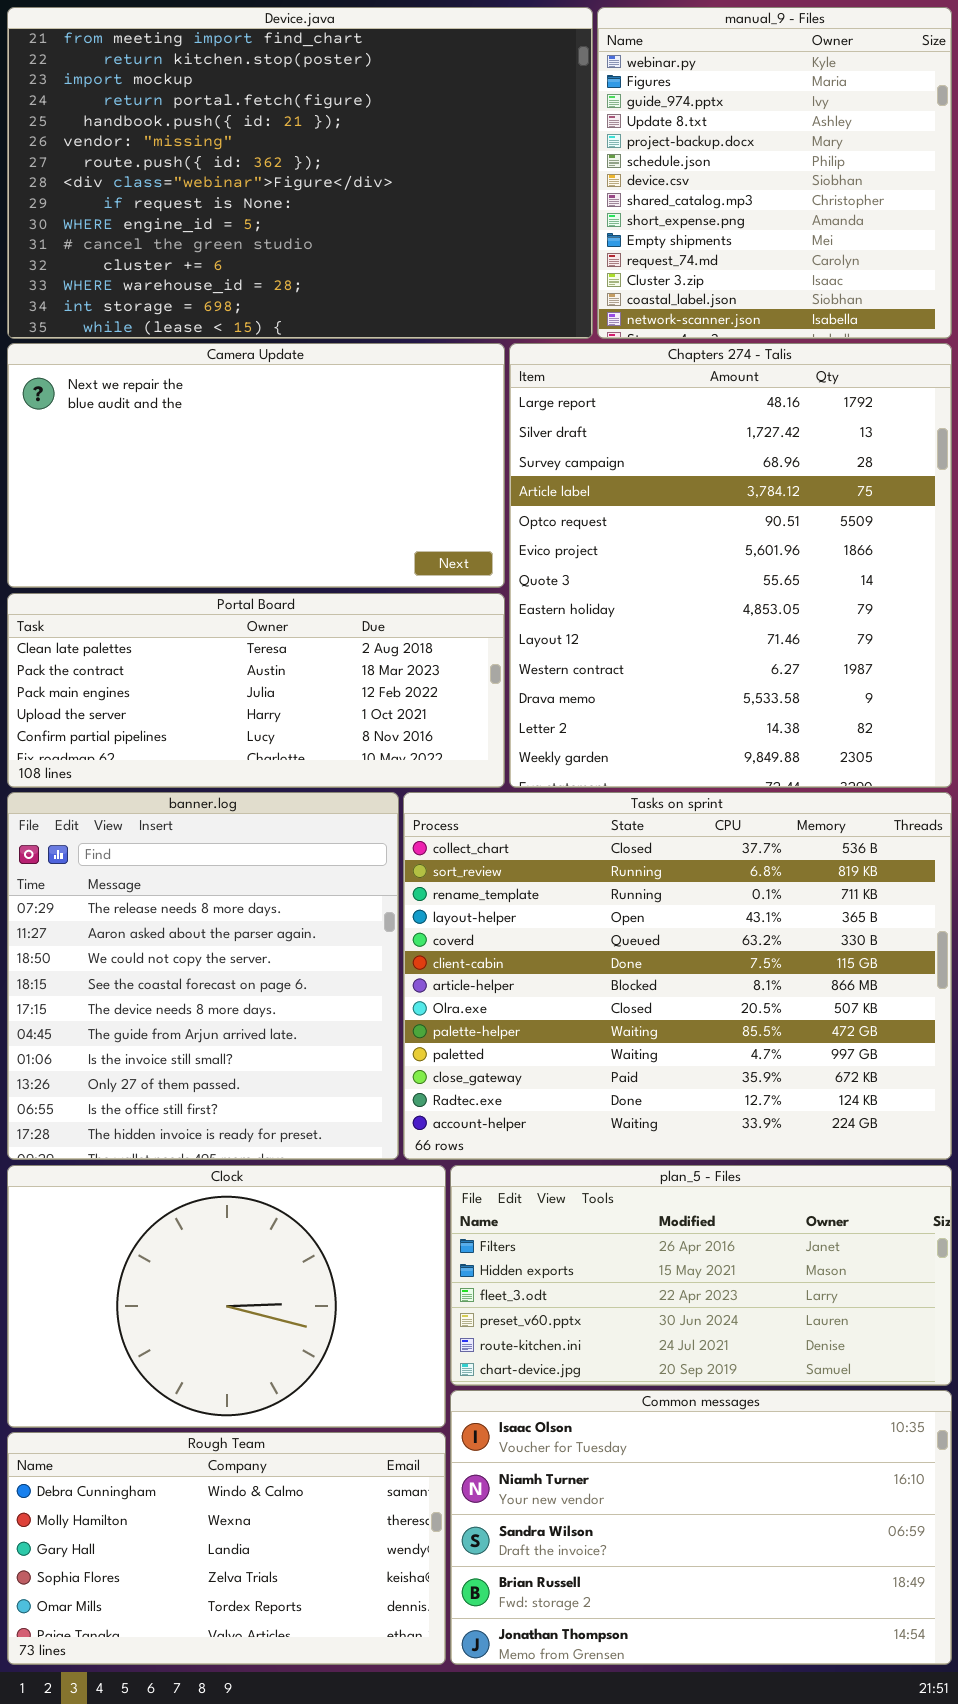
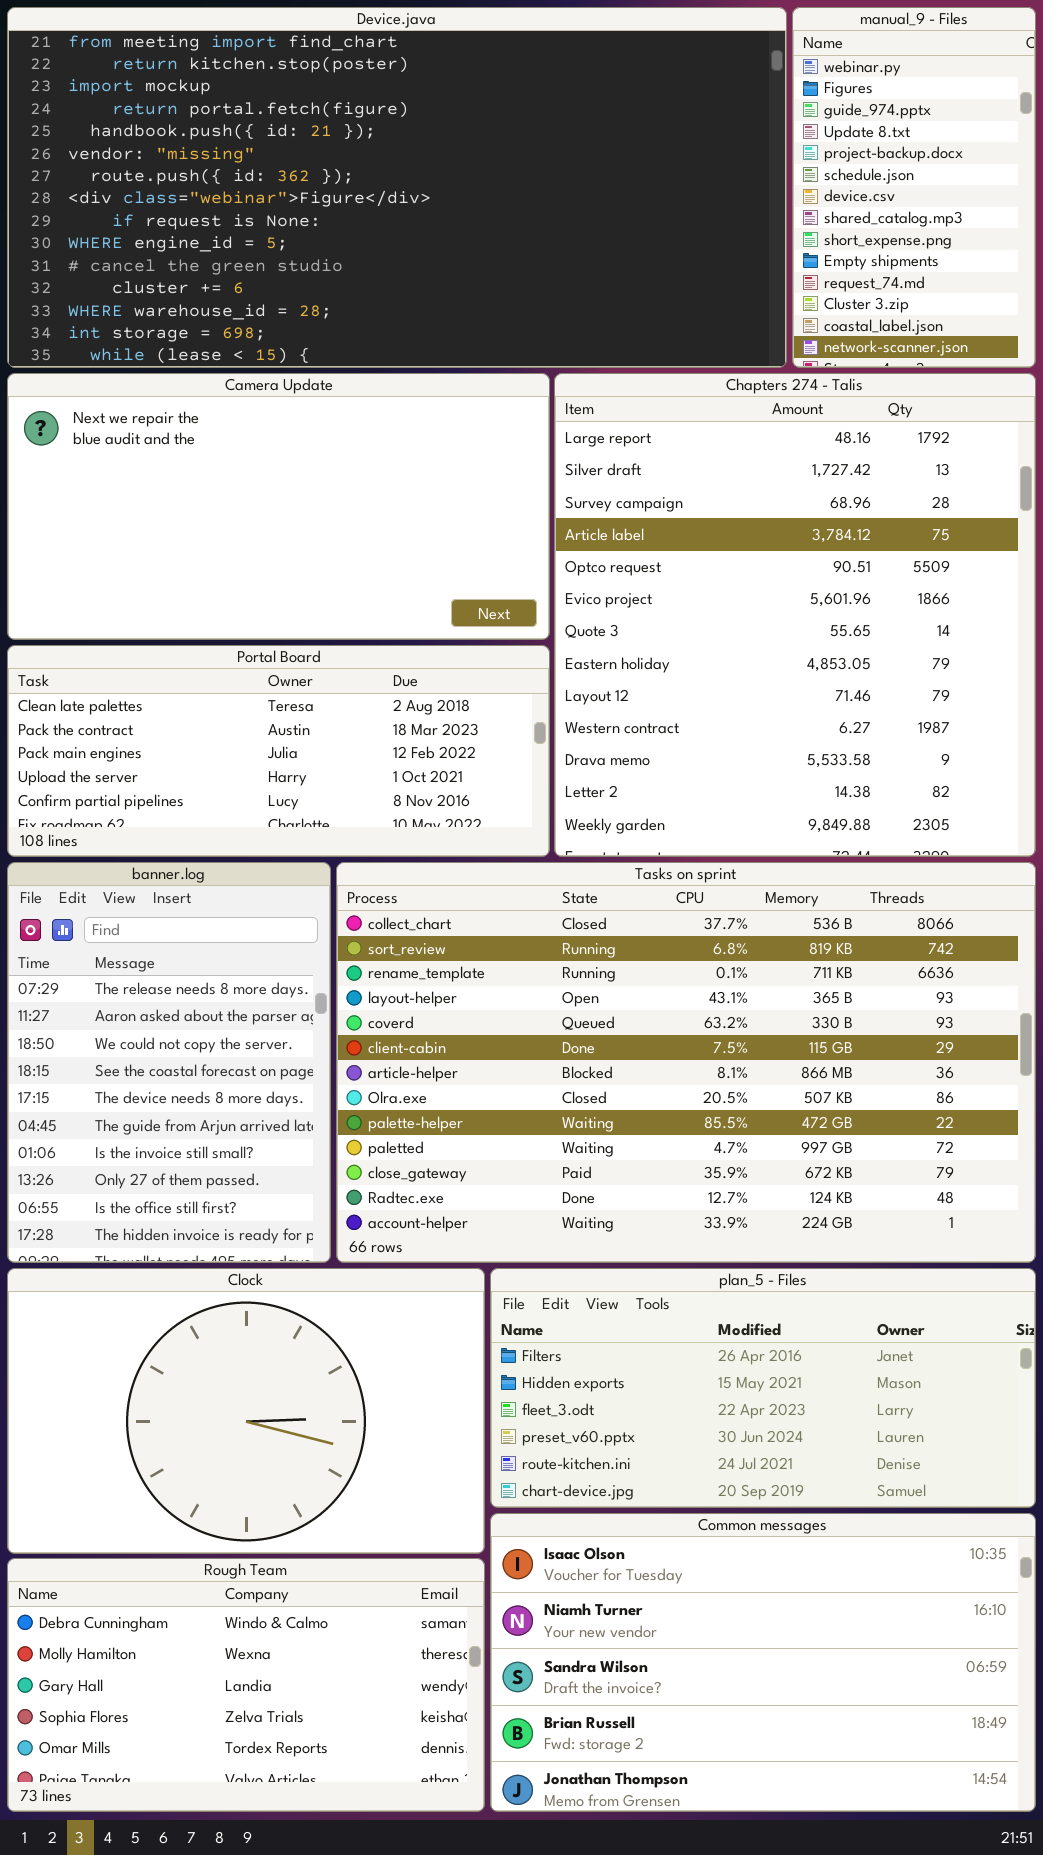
Device.java: [7,7,593,339] -> [7,7,787,368], resized
manual_9 - Files: [597,7,952,339] -> [792,7,1036,368], resized
banner.log: [7,792,399,1160] -> [7,862,331,1263], resized
Tasks on sprint: [403,792,952,1160] -> [336,862,1036,1263], resized

